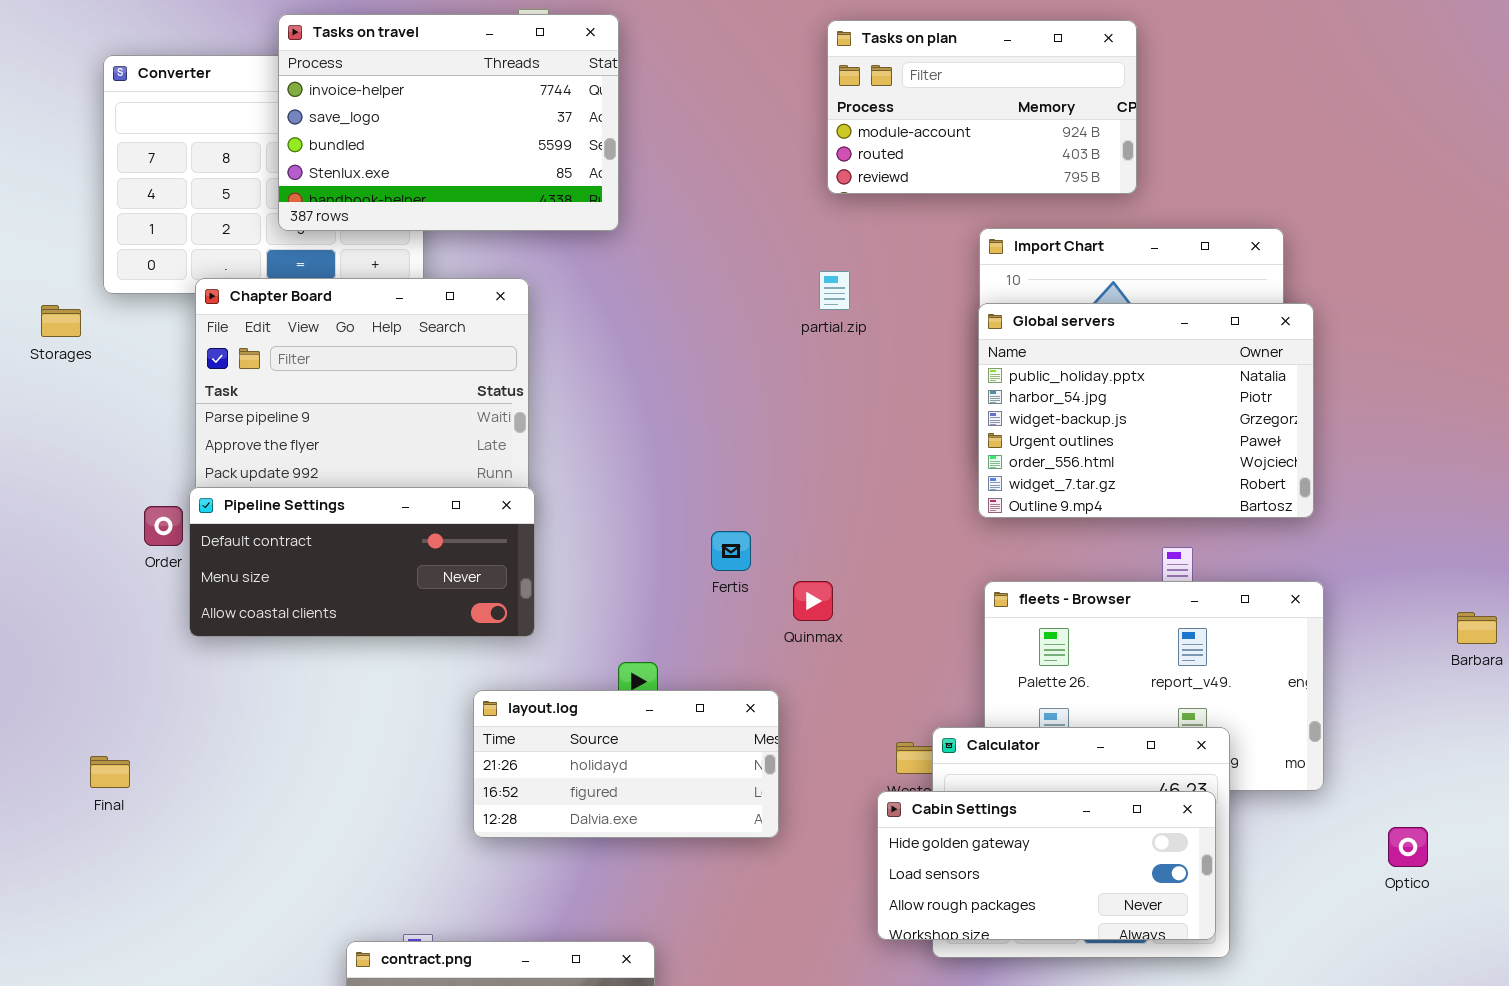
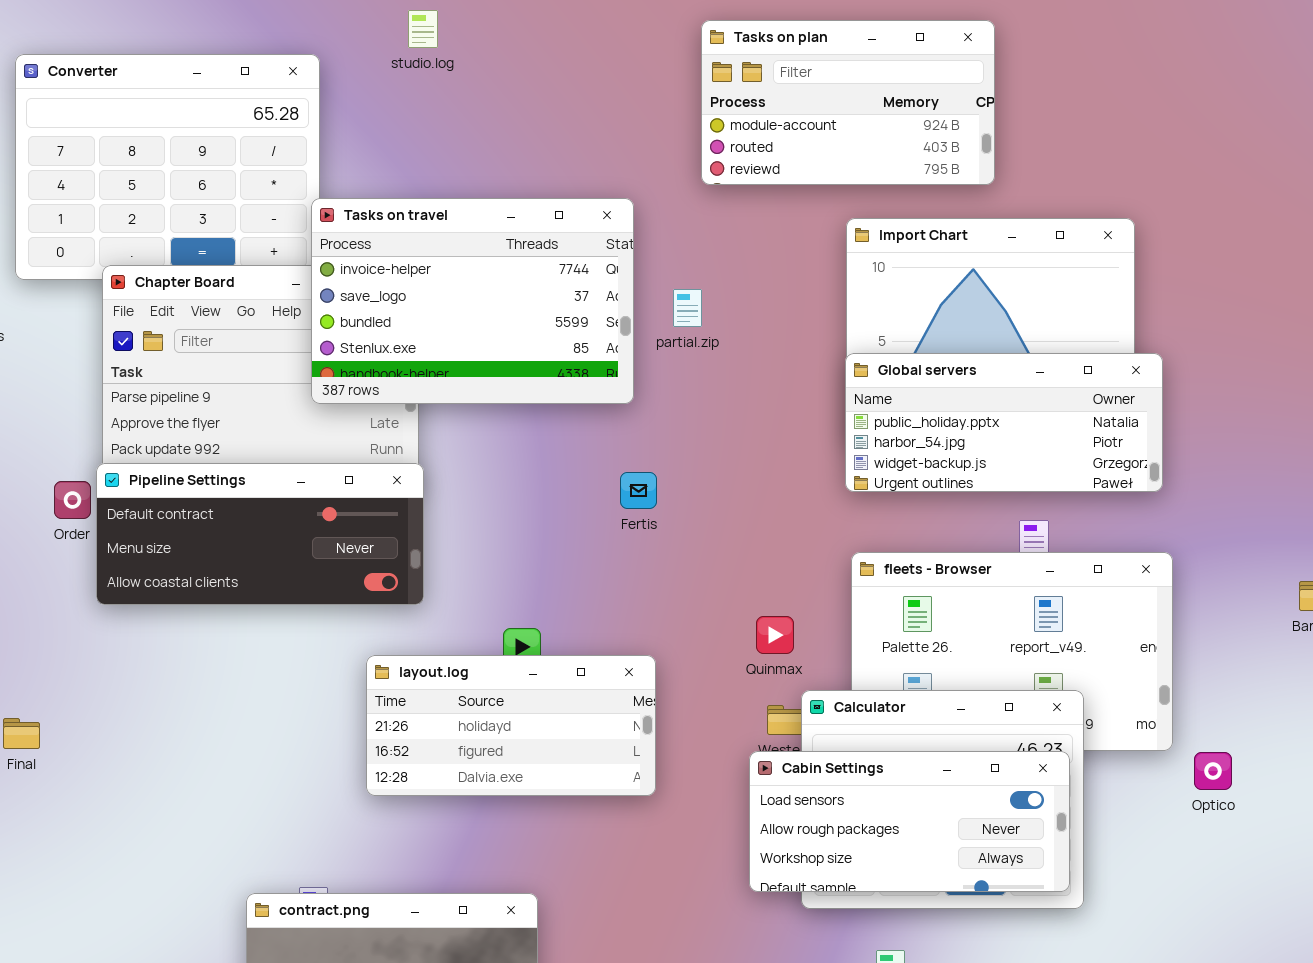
Tasks on travel: [278,14,619,231] -> [311,198,634,404], moved
partial.zip: [819,271,850,310] -> [673,289,702,327], moved
Global servers: [978,303,1314,518] -> [845,353,1163,492], resized
Fertis: [711,531,751,571] -> [620,472,657,509], moved
Quinmax: [793,581,833,621] -> [756,616,794,654], moved
Cabin Settings: [877,791,1216,940] -> [749,751,1070,892], scrolled down 1 row
Optico: [1388,827,1428,867] -> [1194,752,1232,790], moved

